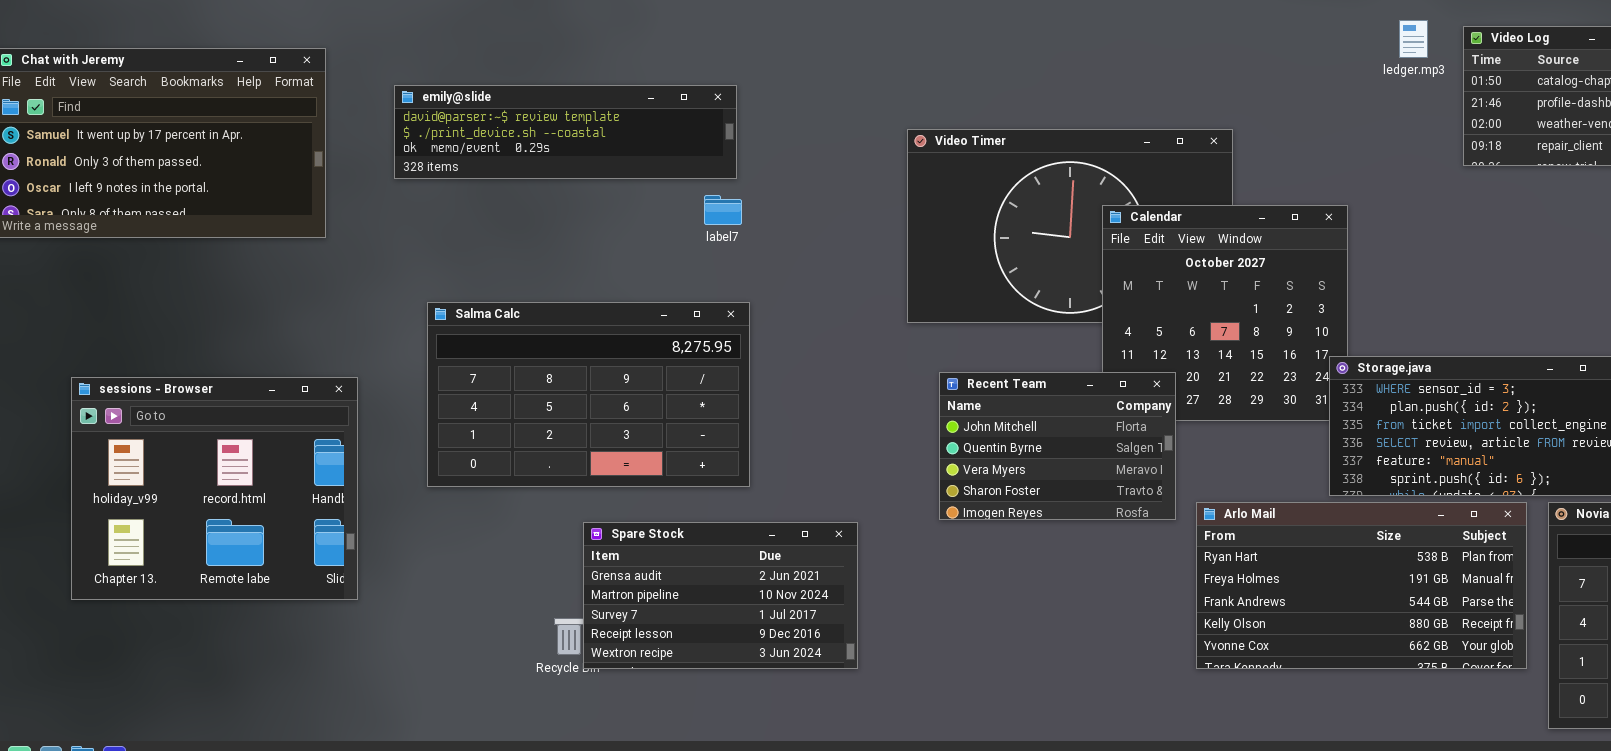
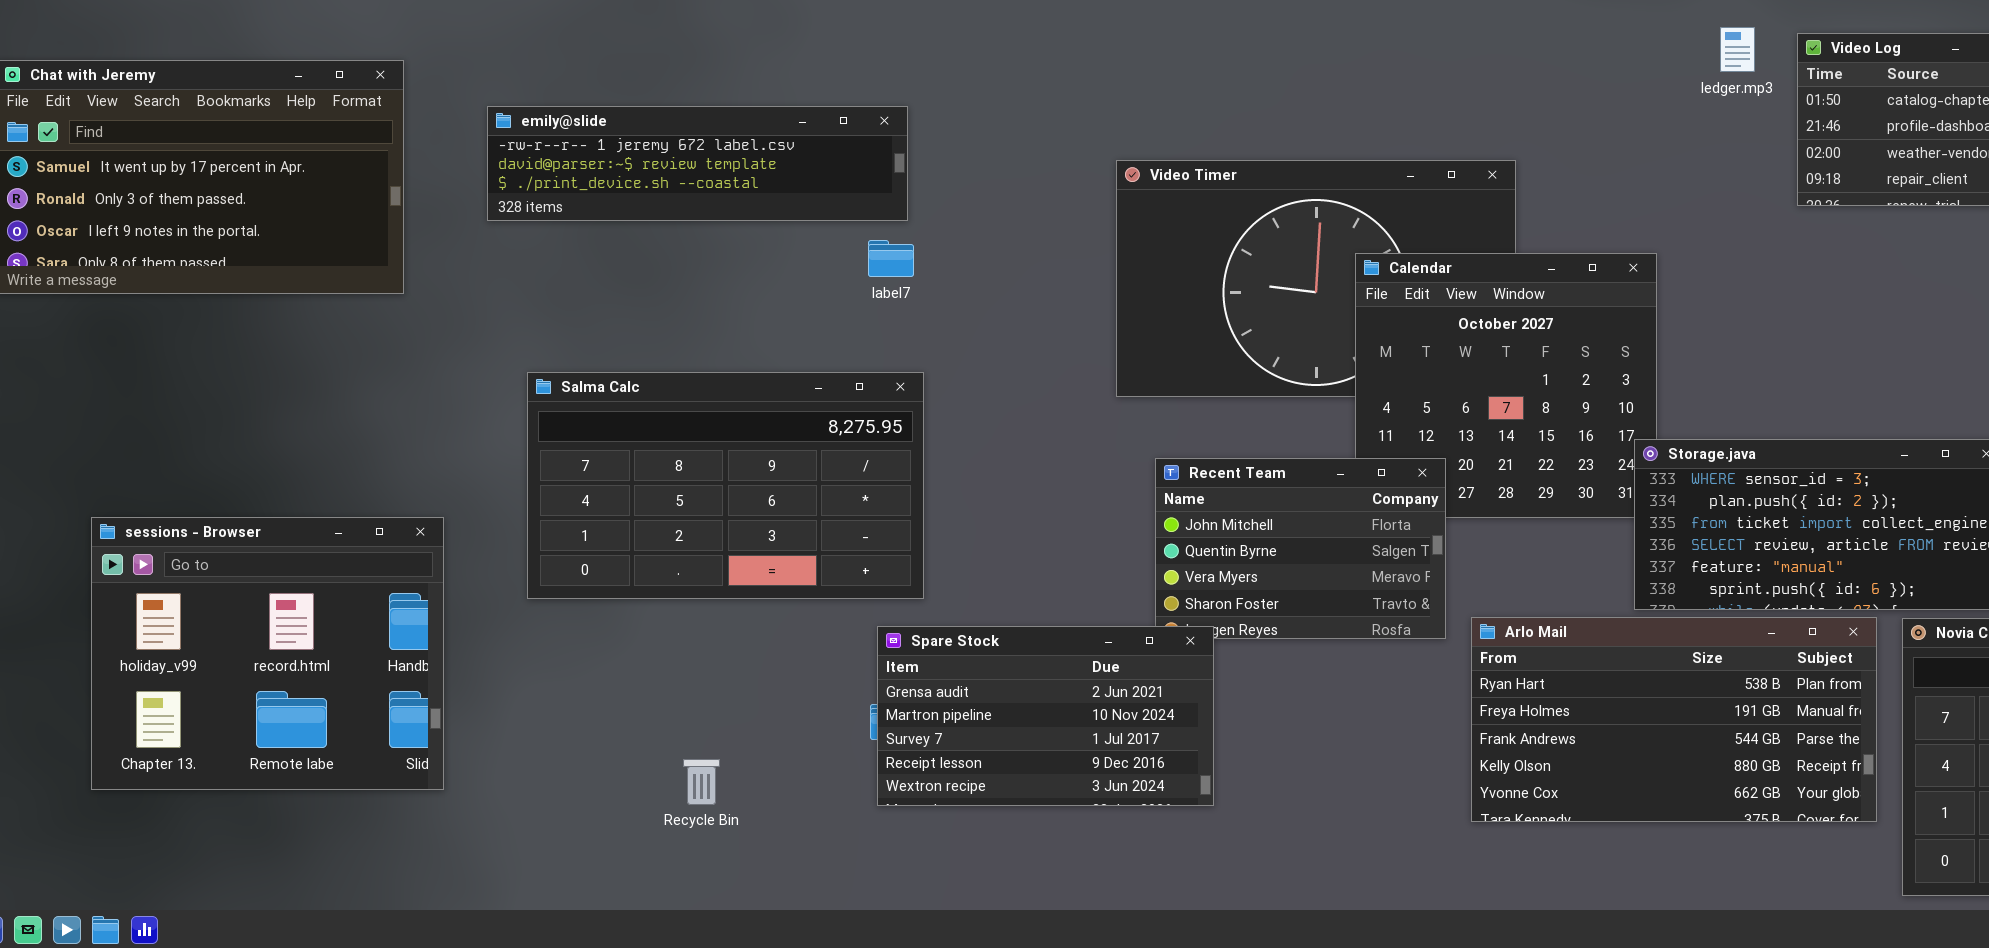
emily@slide: [394,85,737,179] -> [487,106,908,221], scrolled up 1 row
sessions - Browser: [71,377,358,600] -> [91,517,444,790], moved
Spare Stock: [583,522,858,669] -> [877,626,1214,806], moved

